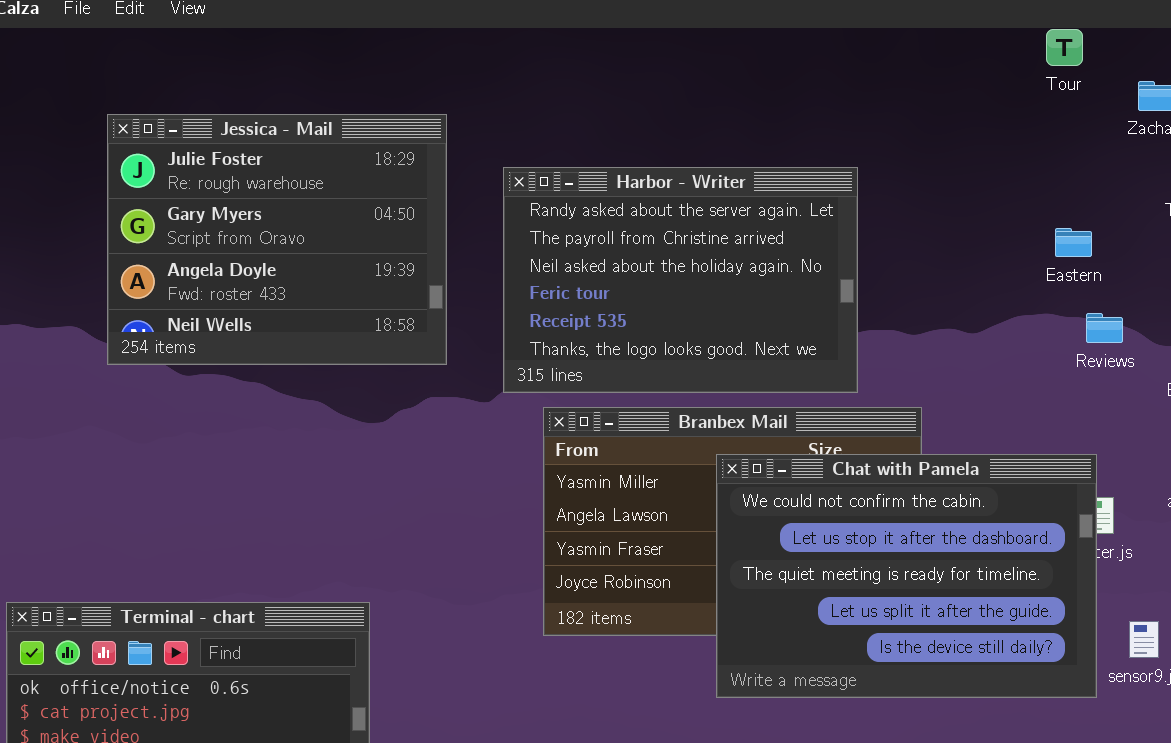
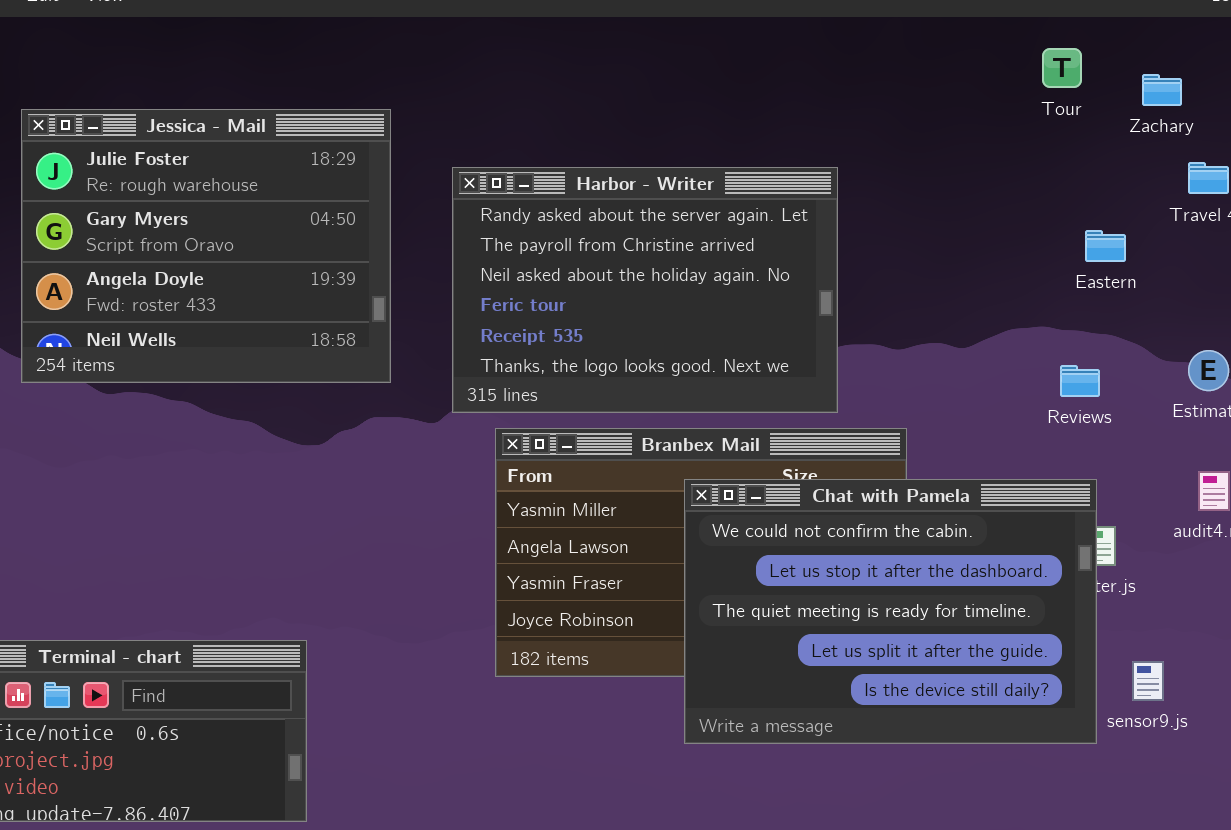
Tour: [1046,29,1083,66] -> [1042,48,1082,88], moved
Eastern: [1055,228,1092,257] -> [1085,230,1126,262], moved
Reviews: [1086,313,1123,343] -> [1060,365,1100,397], moved

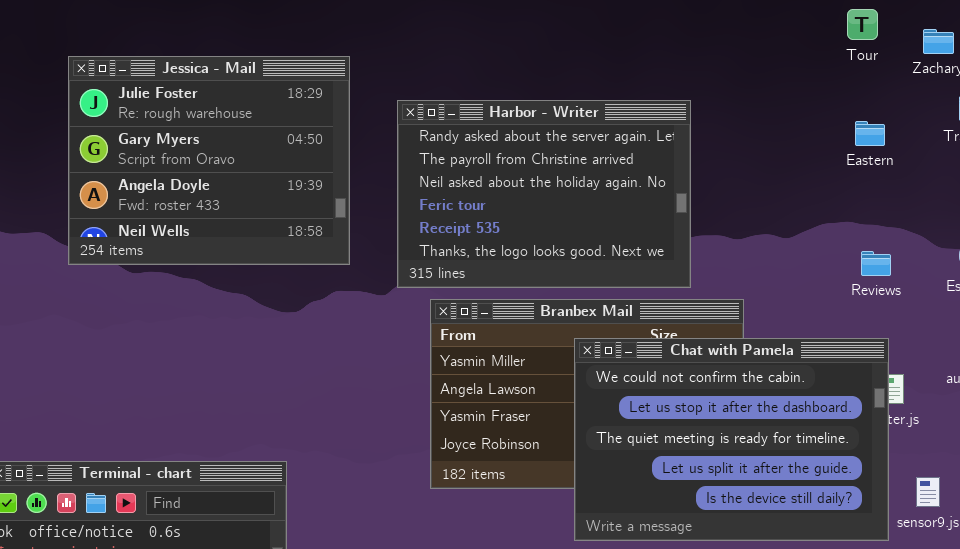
Eastern: [1085,230,1126,262] -> [855,121,885,146], moved

